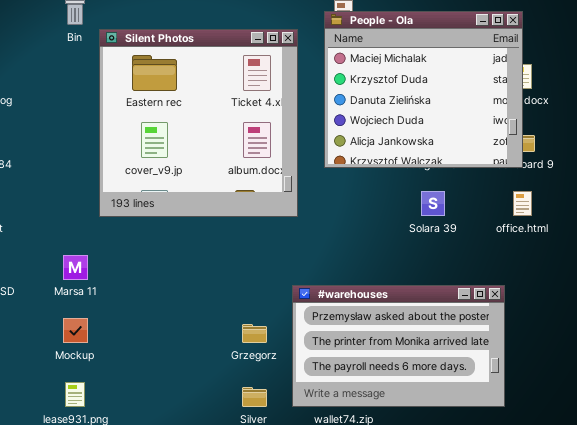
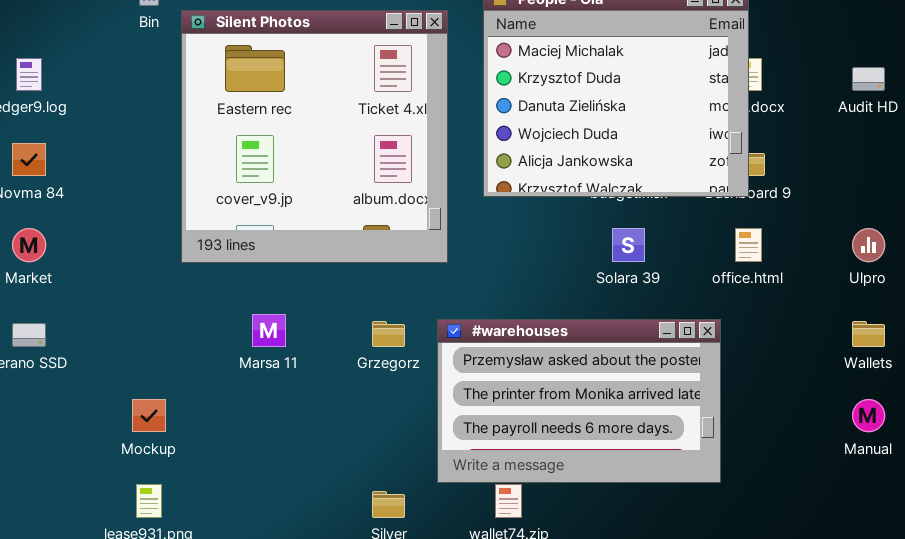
Marsa 11: [63,255,88,280] -> [252,314,286,347], moved
#warehouses: [292,285,505,407] -> [437,319,721,483], moved
Grzegorz: [242,324,267,343] -> [372,321,405,347], moved

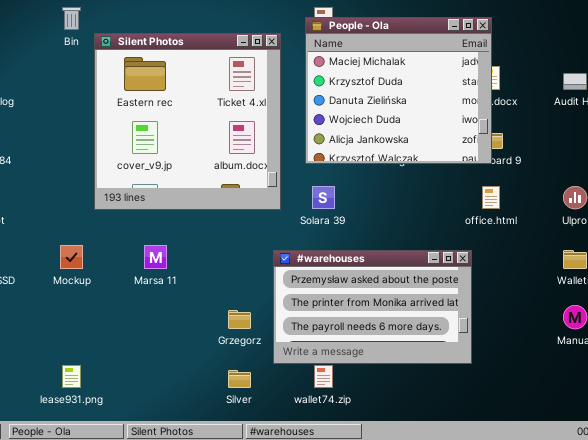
Solara 39: [612,228,645,262] -> [312,186,335,209], moved
Grzegorz: [372,321,405,347] -> [228,310,251,329], moved
Mockup: [132,399,166,432] -> [60,245,83,269], moved

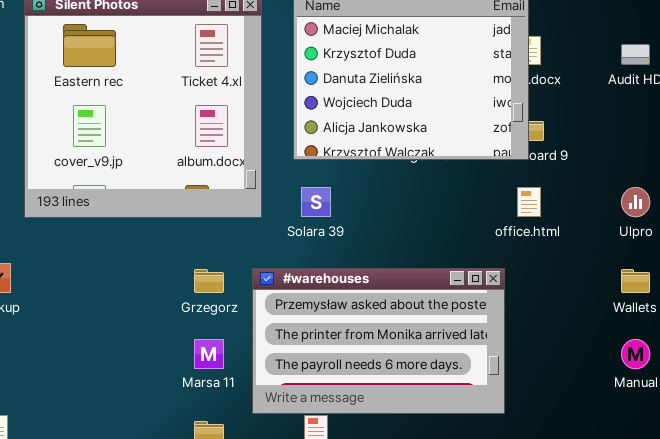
Marsa 11: [144,245,167,269] -> [194,339,224,369], moved
Grzegorz: [228,310,251,329] -> [194,269,224,293], moved

